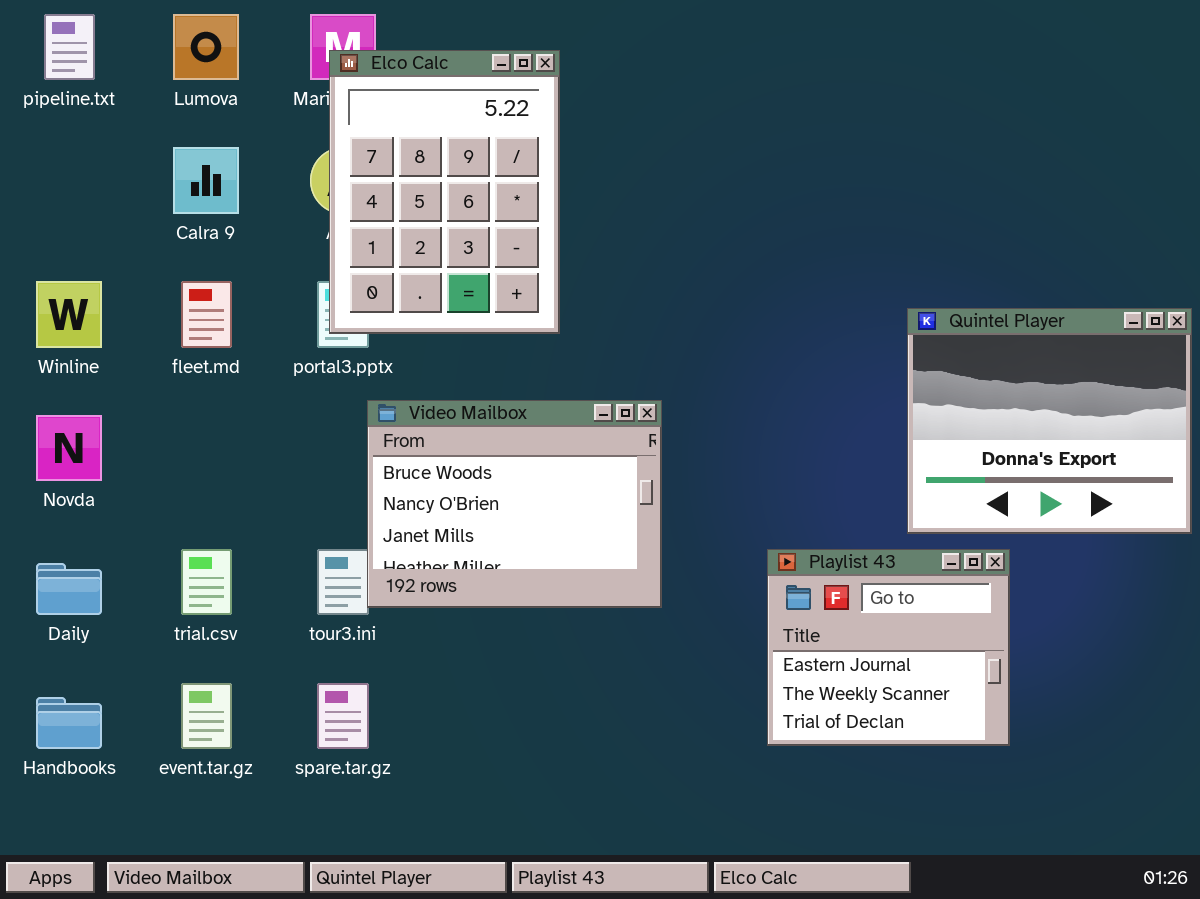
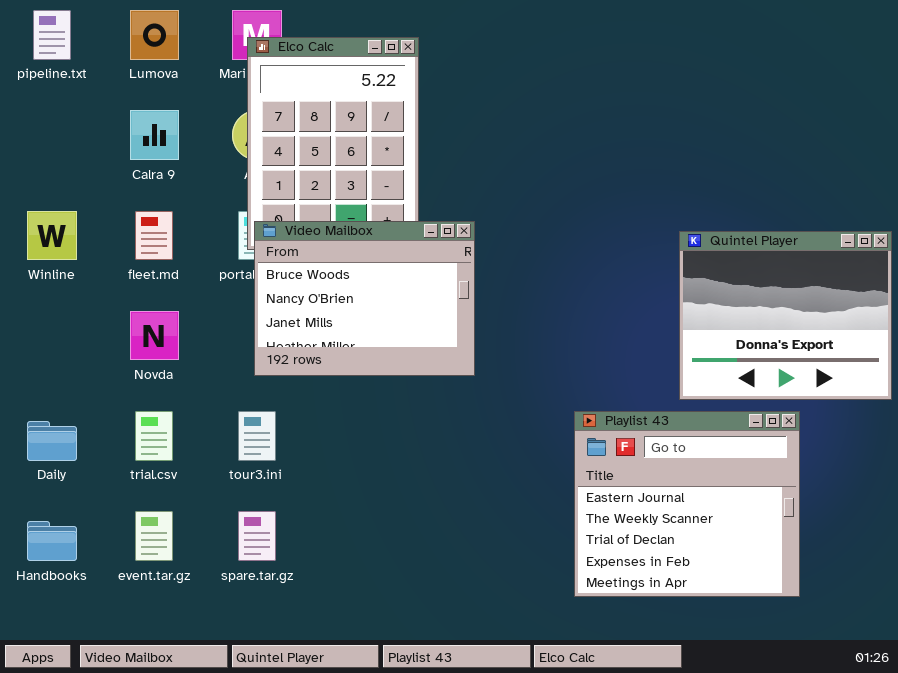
Video Mailbox: [367,400,662,608] -> [254,221,475,376], moved
Novda: [36,415,102,481] -> [130,311,179,360], moved
Playlist 43: [767,549,1010,746] -> [574,411,800,597], resized

